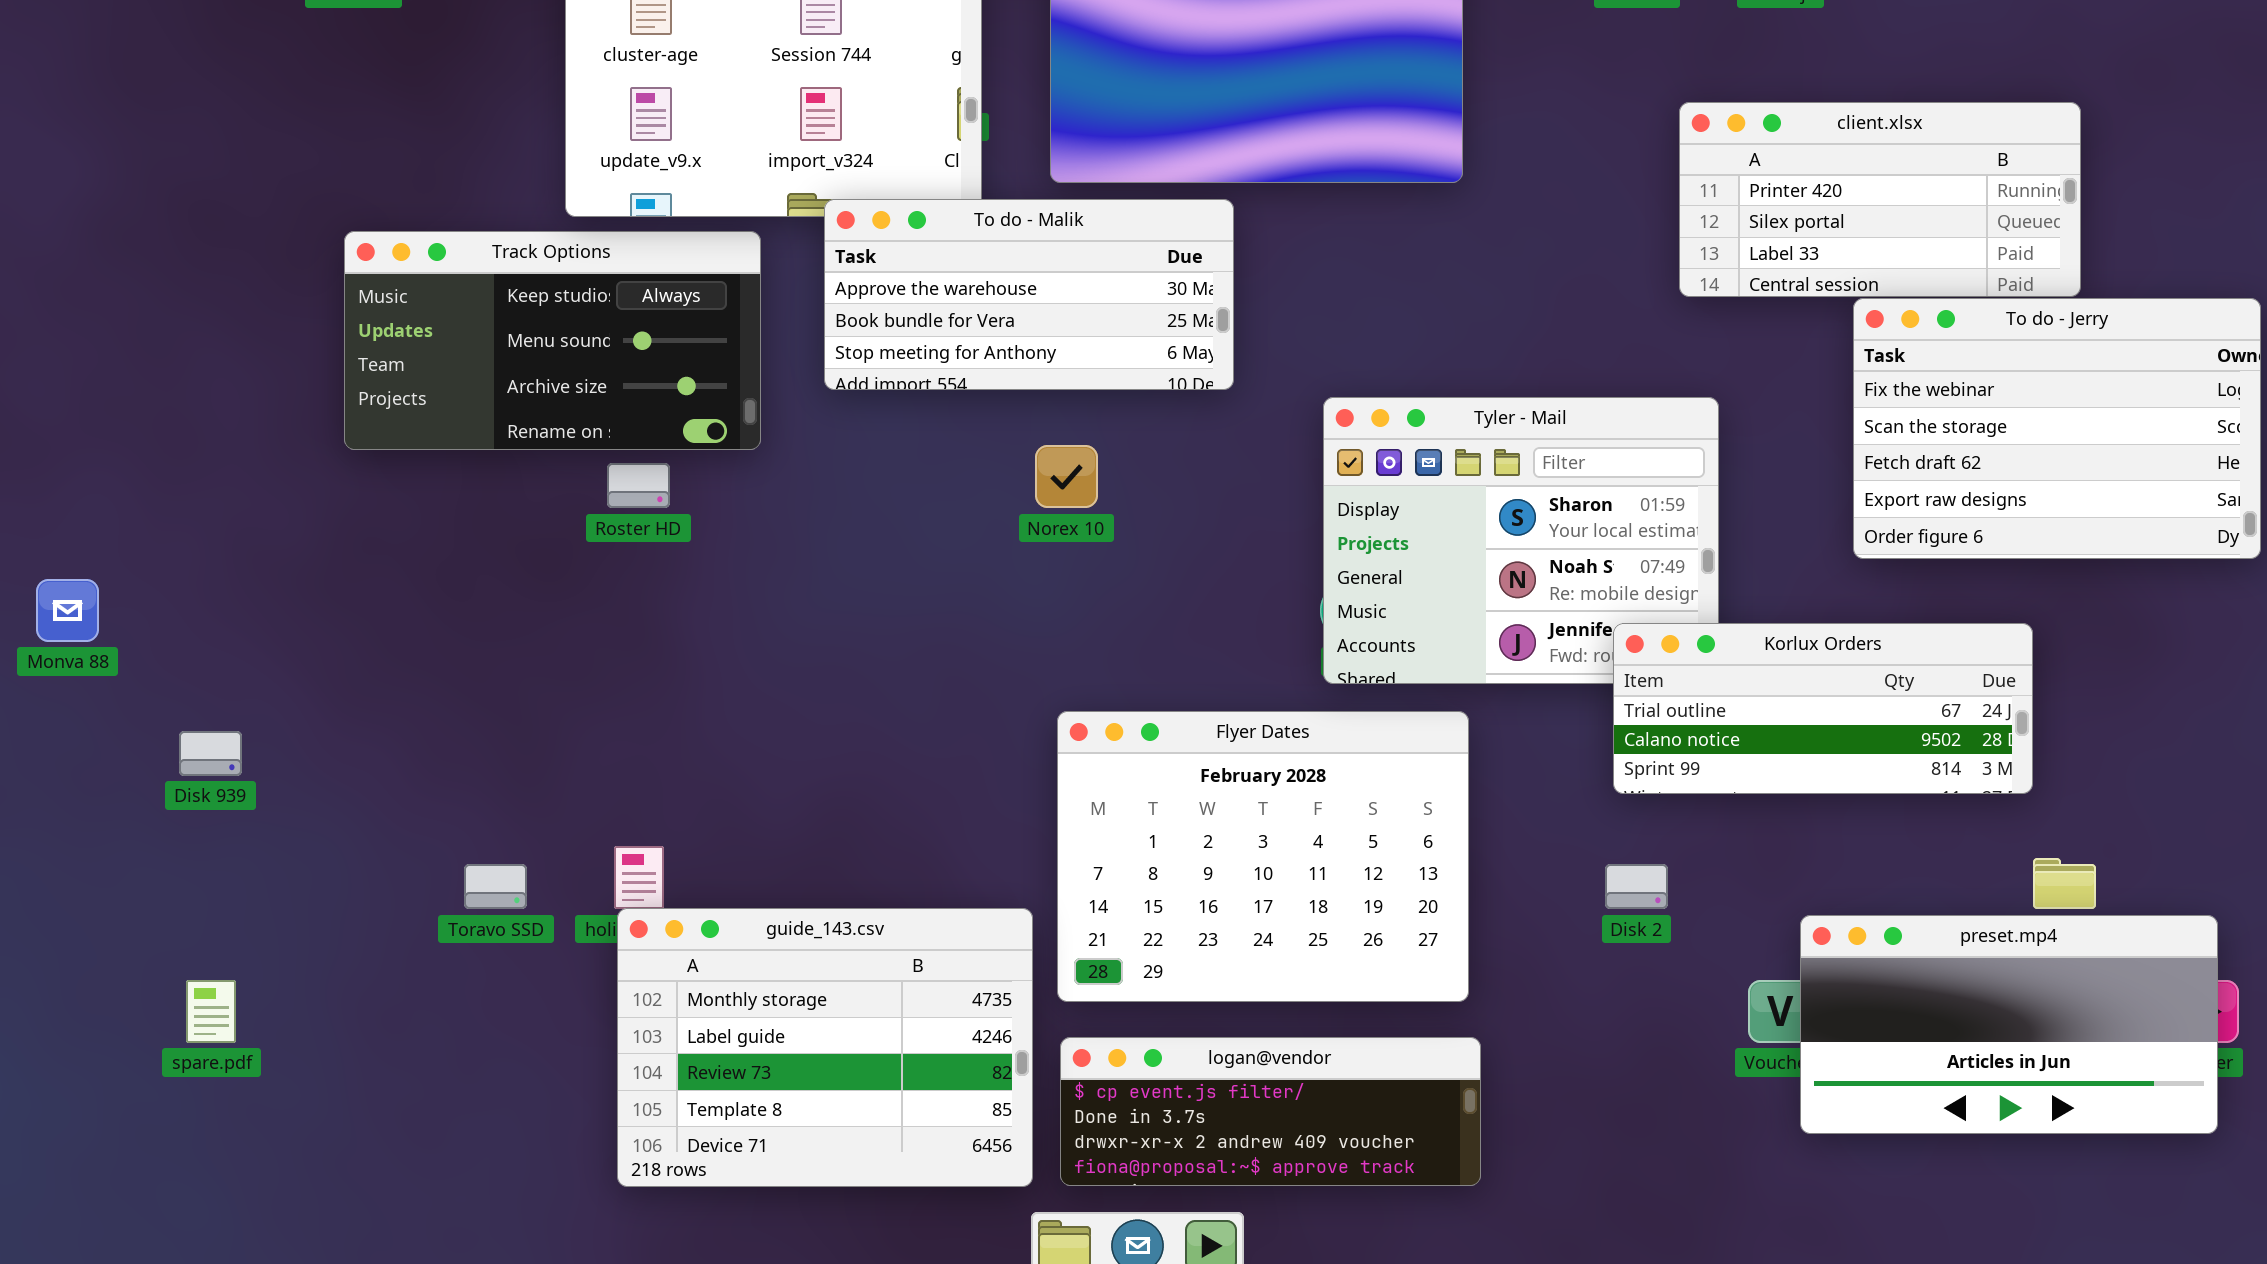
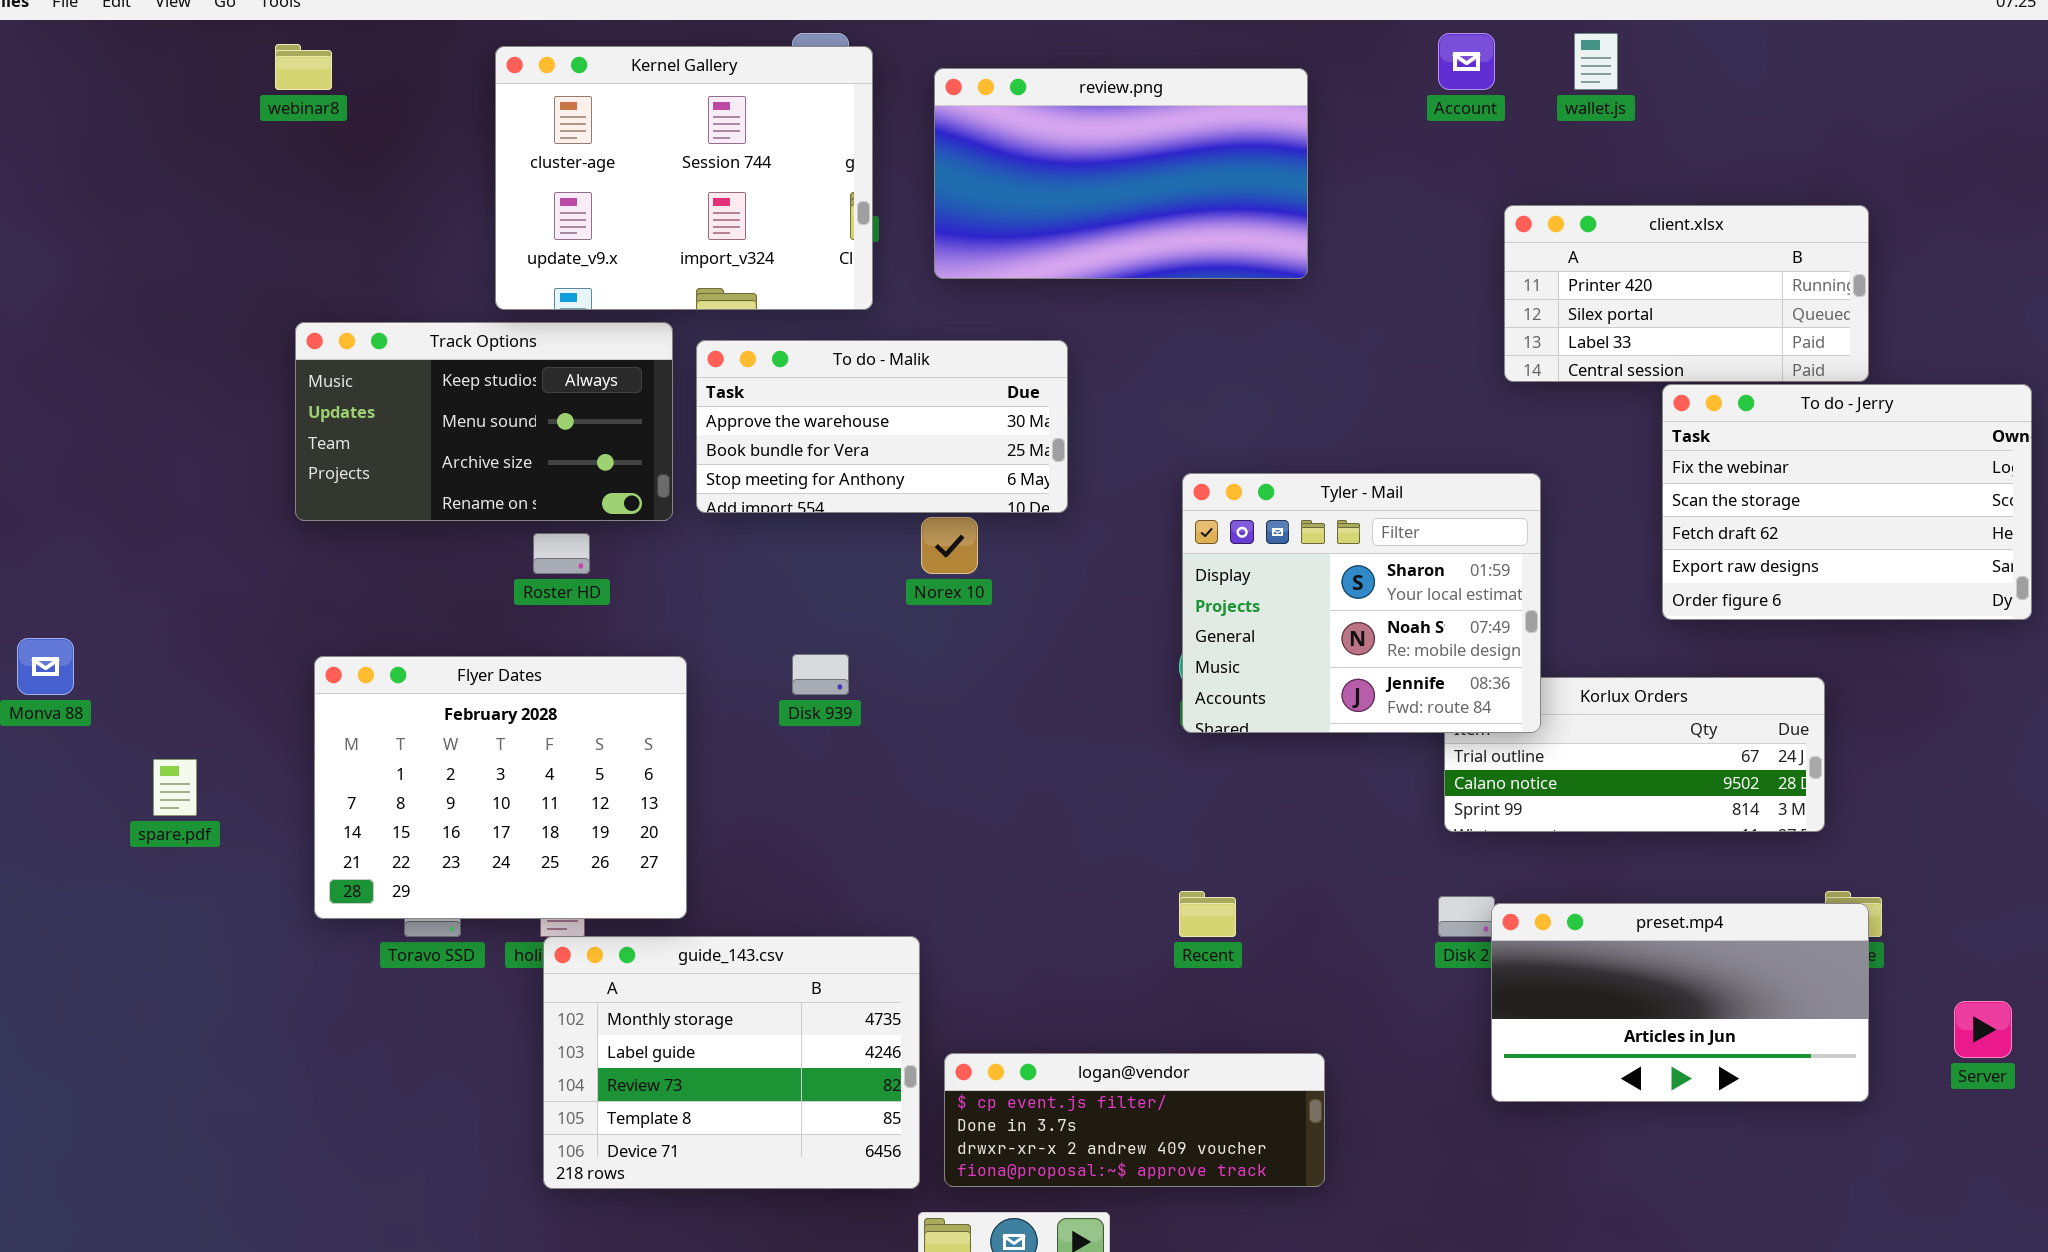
To do - Malik: [824,199,1234,390] -> [696,340,1068,513], moved
Tyler - Mail: [1323,397,1719,684] -> [1182,473,1541,733], raised
Flyer Dates: [1057,711,1469,1002] -> [314,656,687,919], moved
Disk 939: [179,731,242,776] -> [792,654,849,695], moved
preset.mp4: [1800,915,2218,1134] -> [1491,903,1869,1102], moved
spare.pdf: [186,980,236,1043] -> [153,759,197,816], moved

